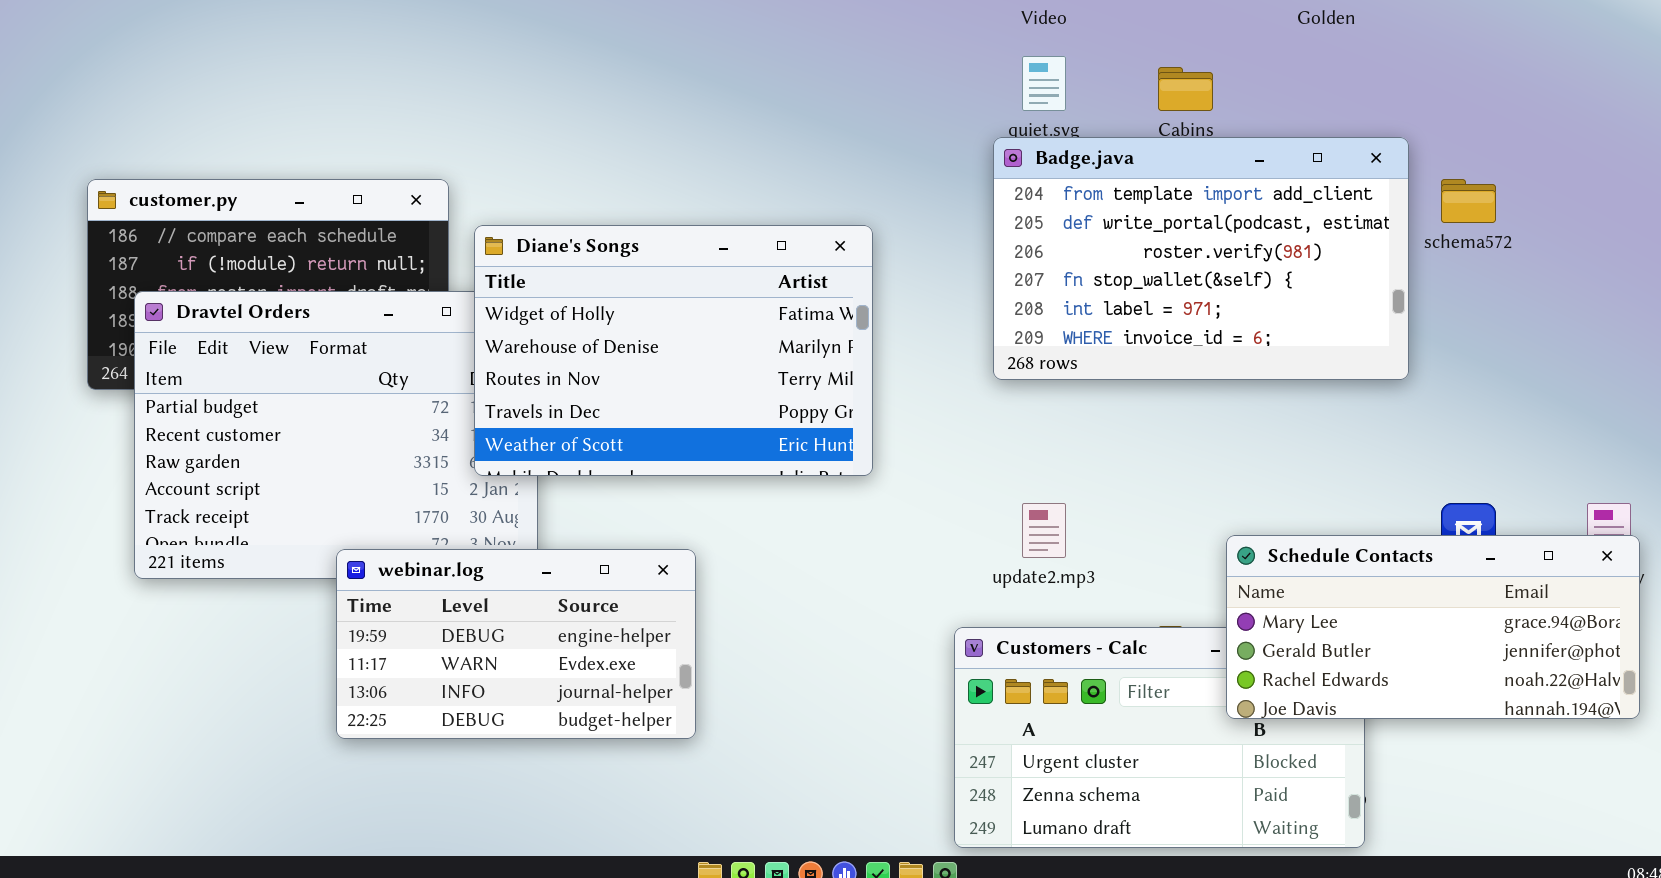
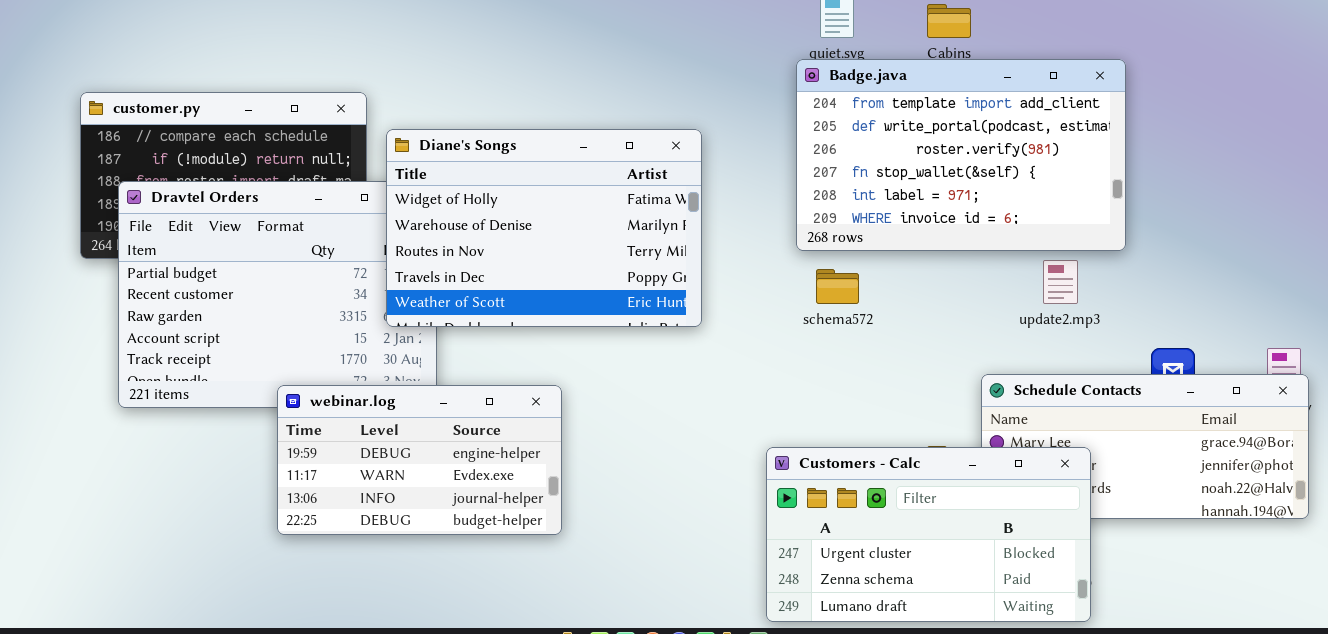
schema572: [1441,179,1496,223] -> [816,269,859,304], moved
update2.mp3: [1022,503,1066,558] -> [1043,260,1078,304], moved
Customers - Calc: [954,627,1365,848] -> [766,447,1091,622], raised

